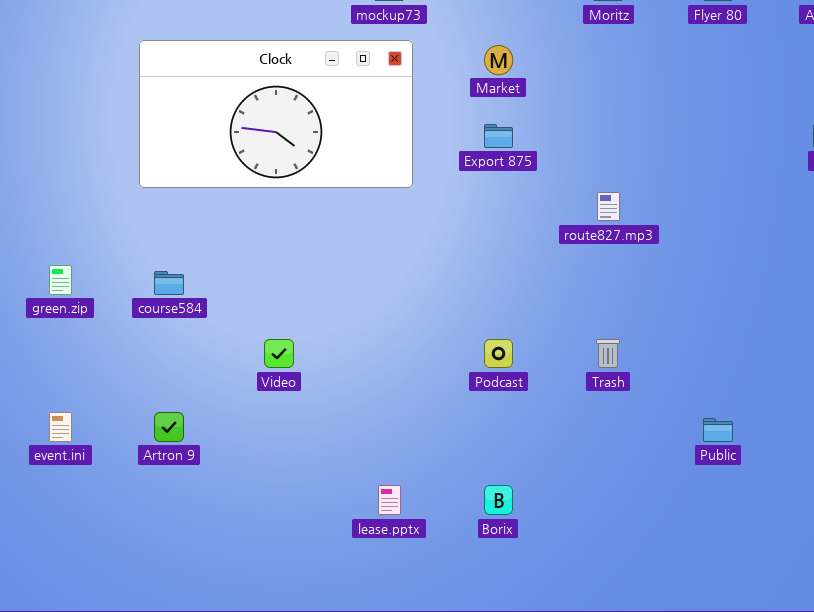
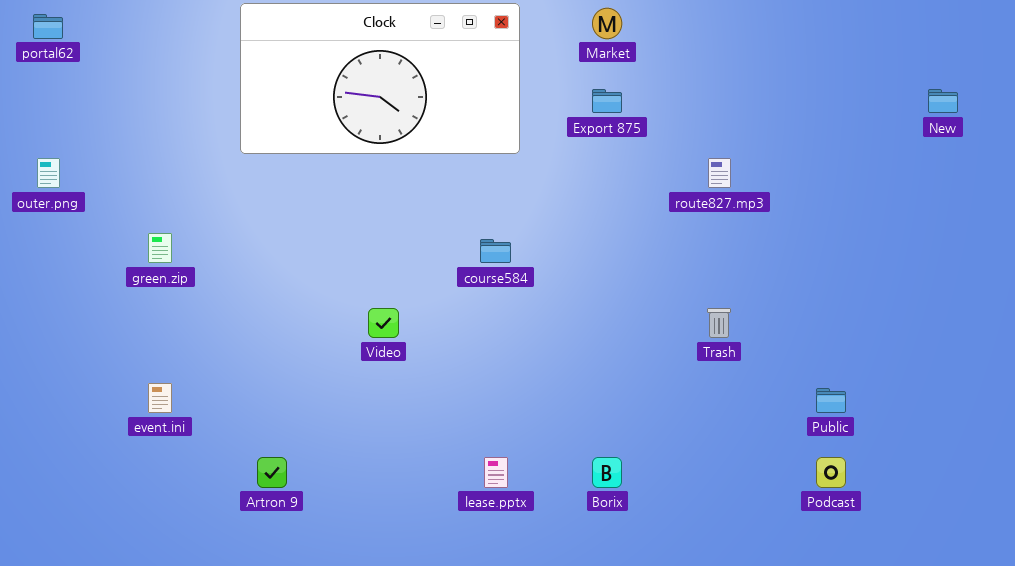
course584: [154,271,184,295] -> [480,239,511,263], moved
Podcast: [484,339,513,368] -> [816,457,846,488], moved
Artron 9: [154,412,184,442] -> [257,457,287,488], moved

